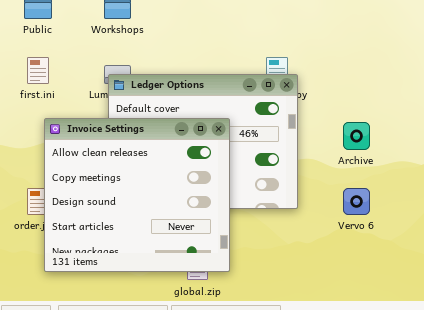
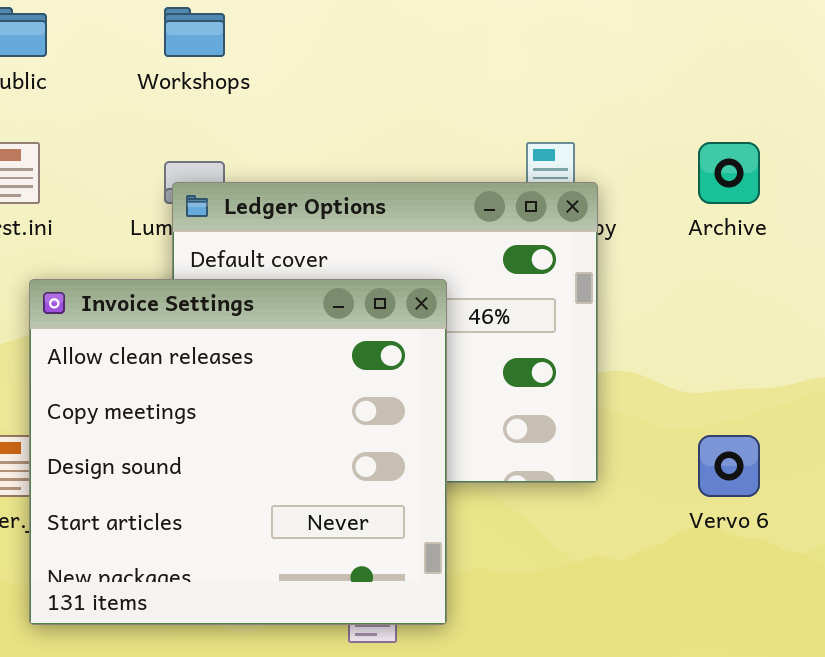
Archive: [343,122,370,150] -> [698,142,760,204], moved

